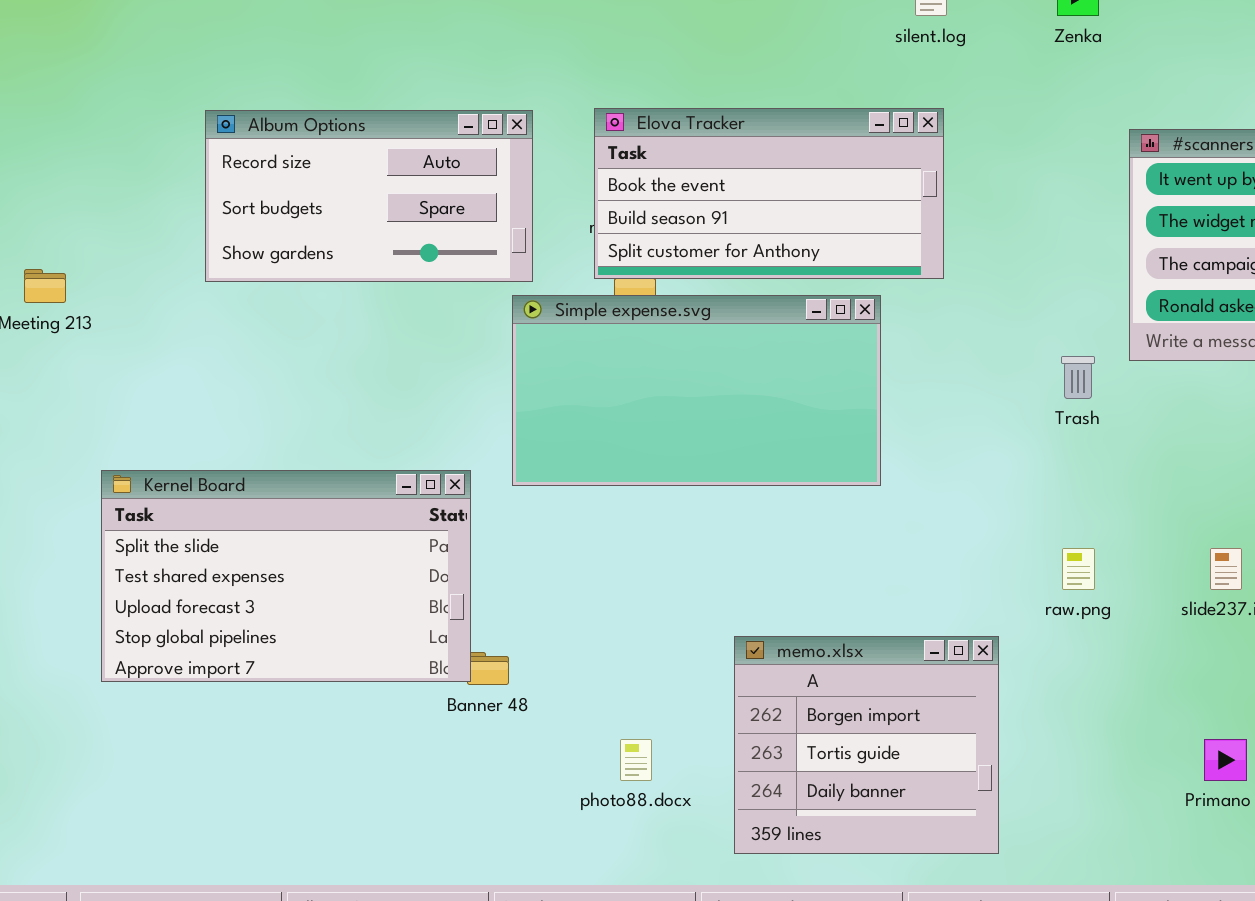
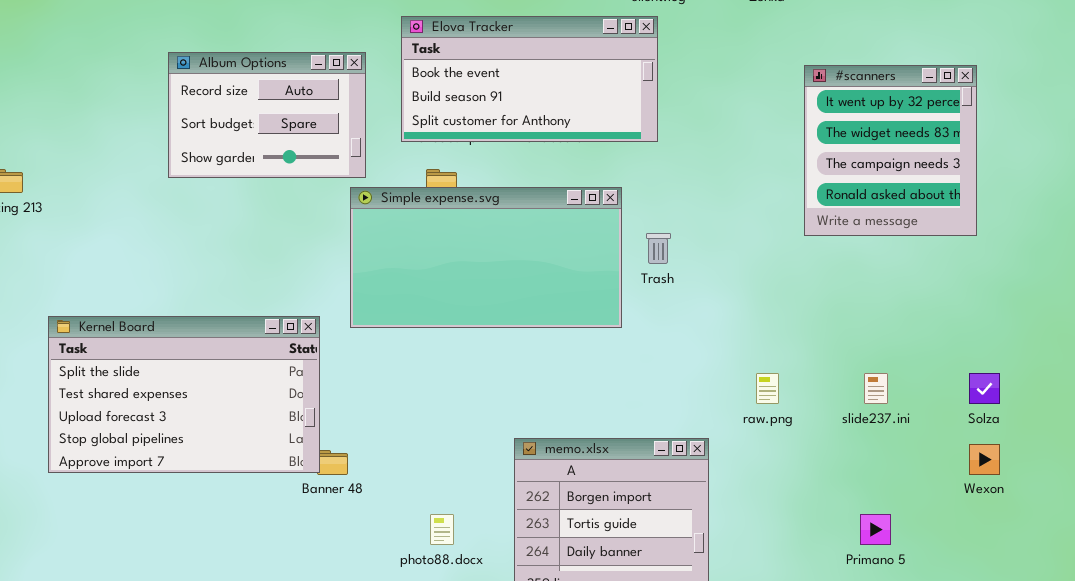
Elova Tracker: [594,108,944,279] -> [401,16,658,142], moved
Album Options: [205,110,533,282] -> [168,52,366,178], resized
Trash: [1061,356,1095,399] -> [646,233,671,264], moved

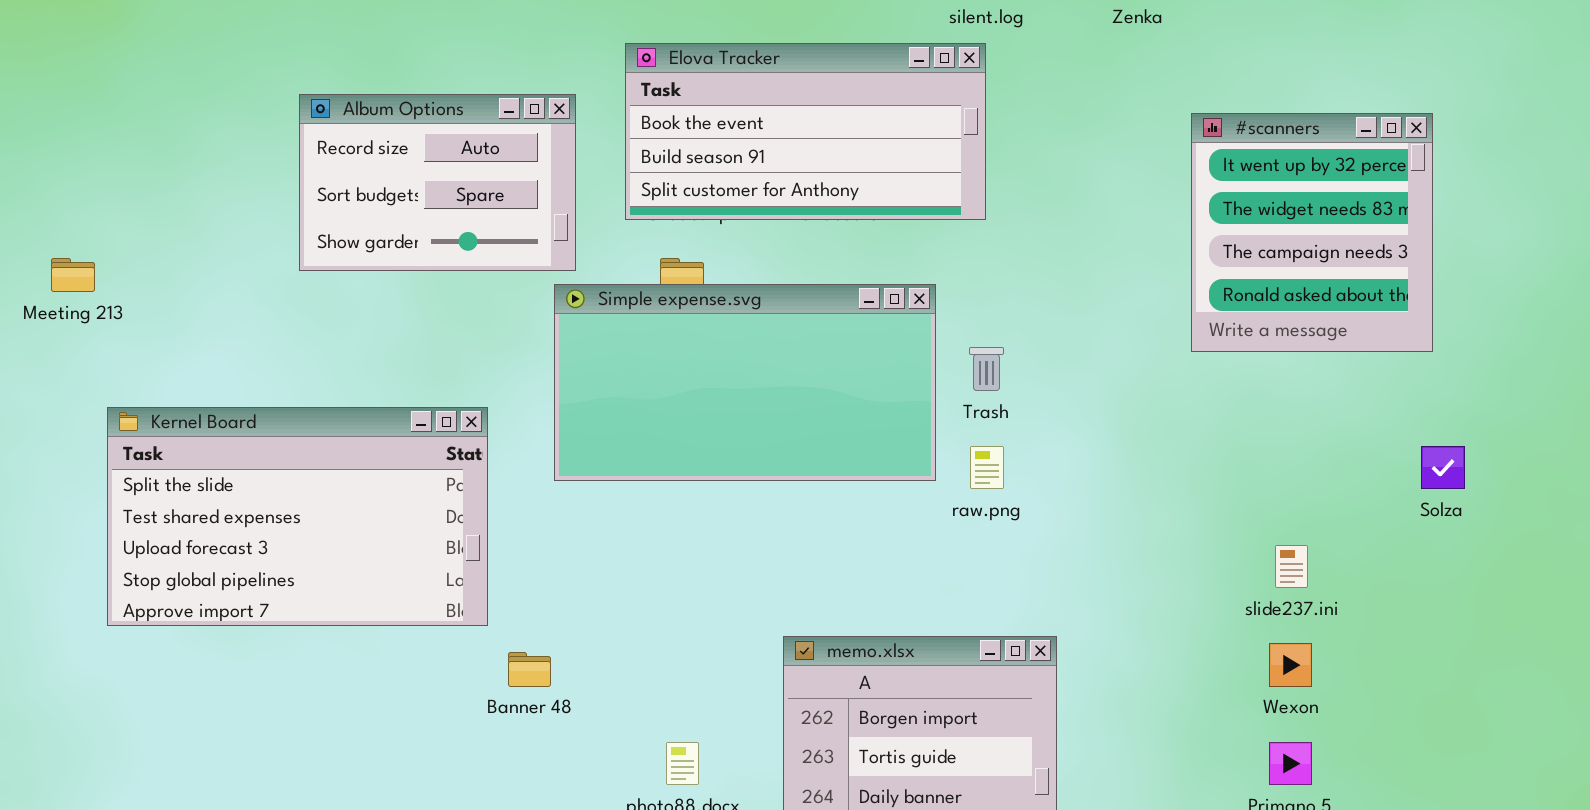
Kernel Board: [48,316,320,473] -> [107,407,488,626], moved
raw.png: [756,373,779,404] -> [970,446,1004,489], moved
Solza: [969,373,1000,404] -> [1421,446,1465,489], moved
Wexon: [969,444,1000,475] -> [1269,643,1312,687], moved

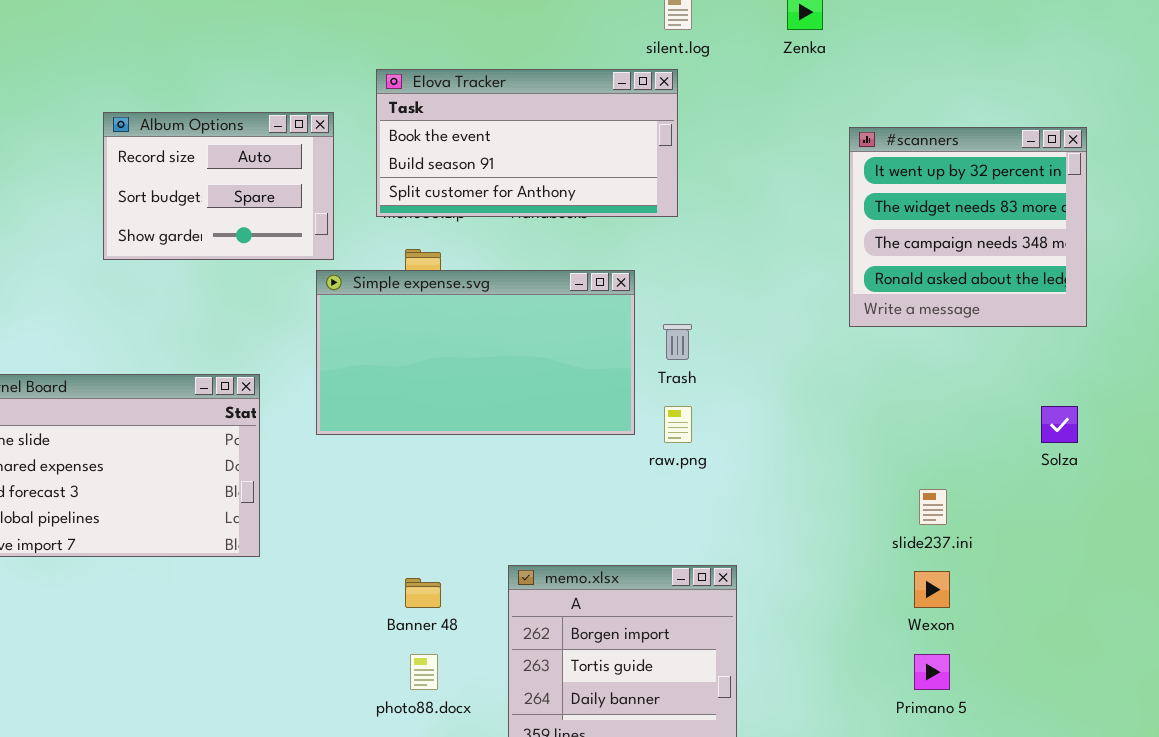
#scanners: [1191,113,1433,352] -> [849,127,1087,327], resized
Banner 48: [508,652,551,687] -> [405,578,441,608], moved

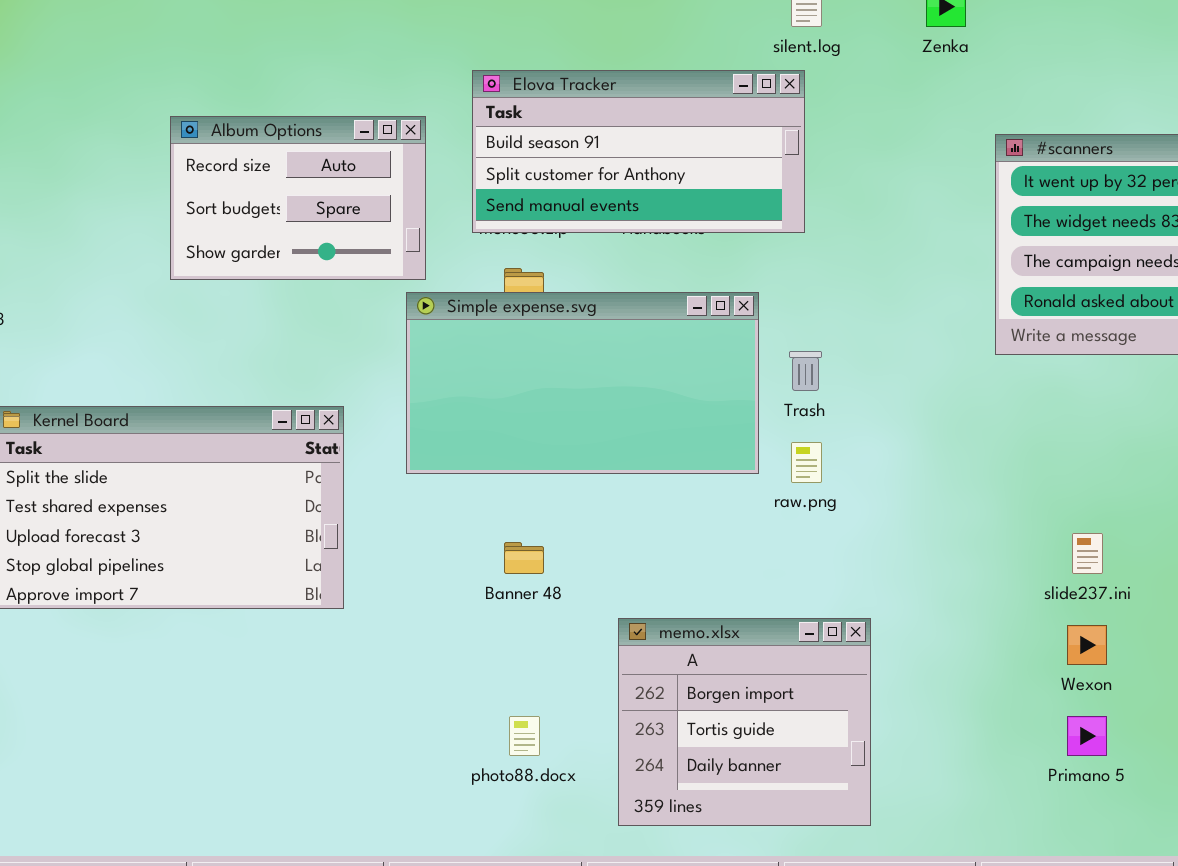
Elova Tracker: [376,69,678,217] -> [472,70,805,233], scrolled down 1 row
Banner 48: [405,578,441,608] -> [504,542,544,574], moved

